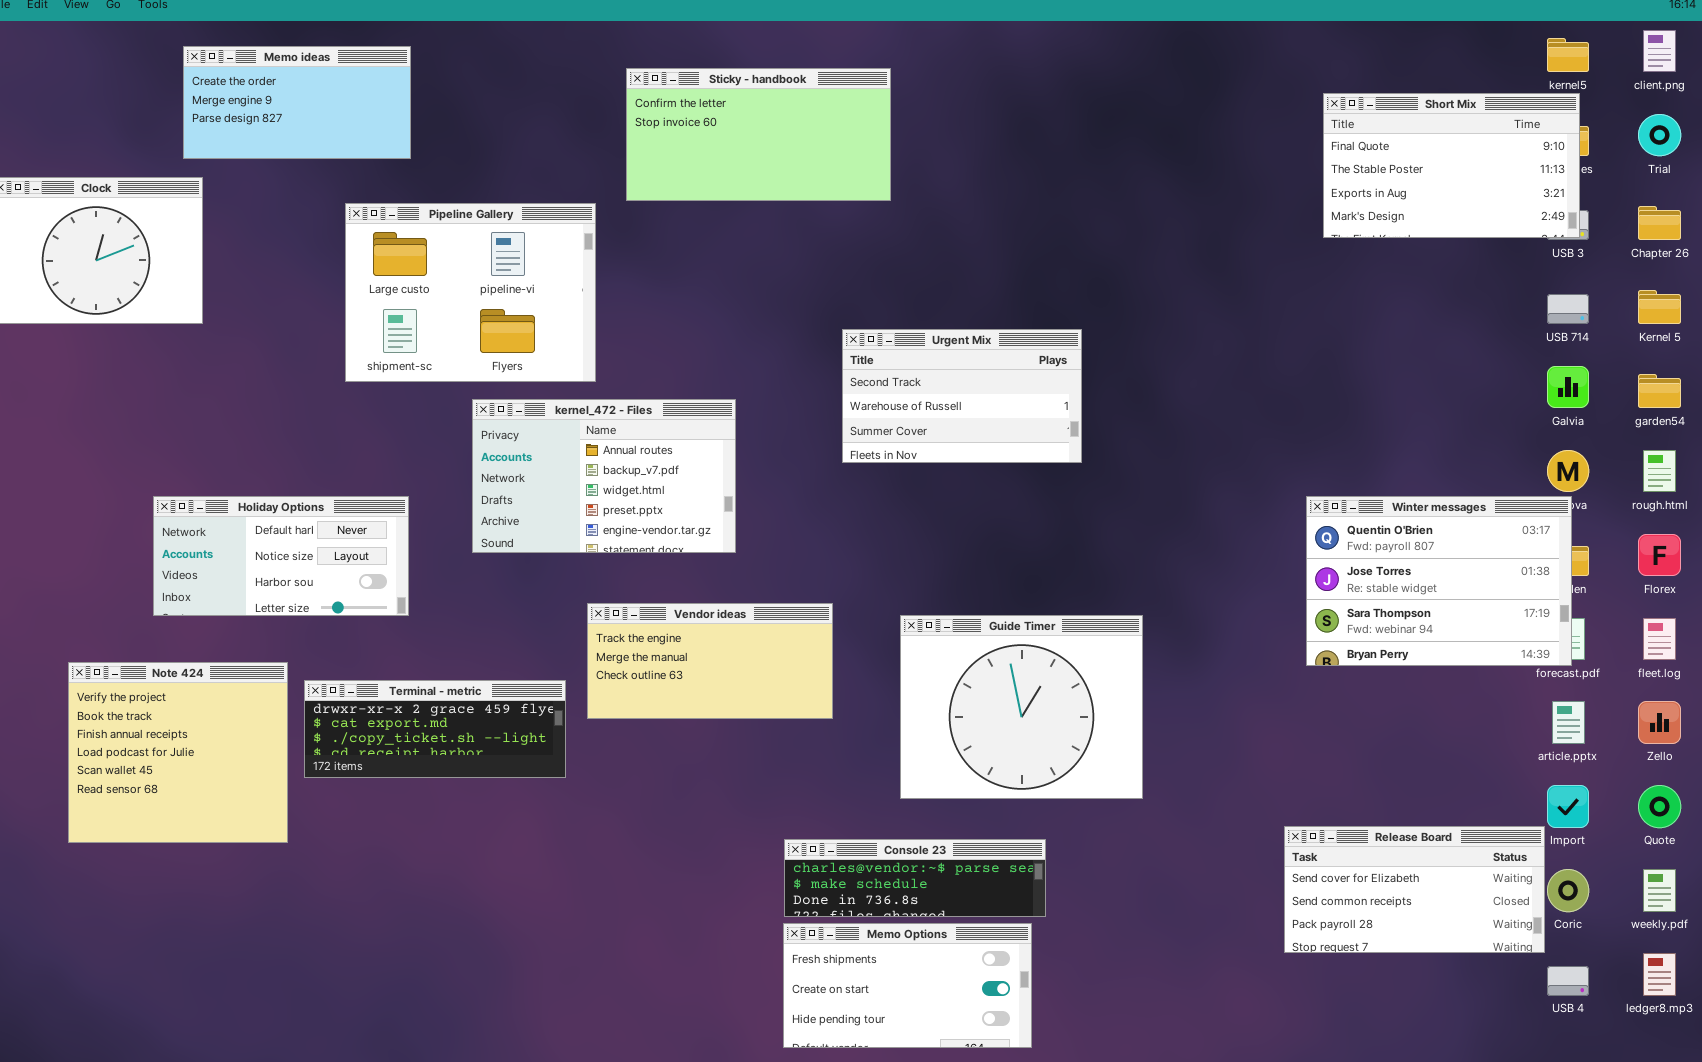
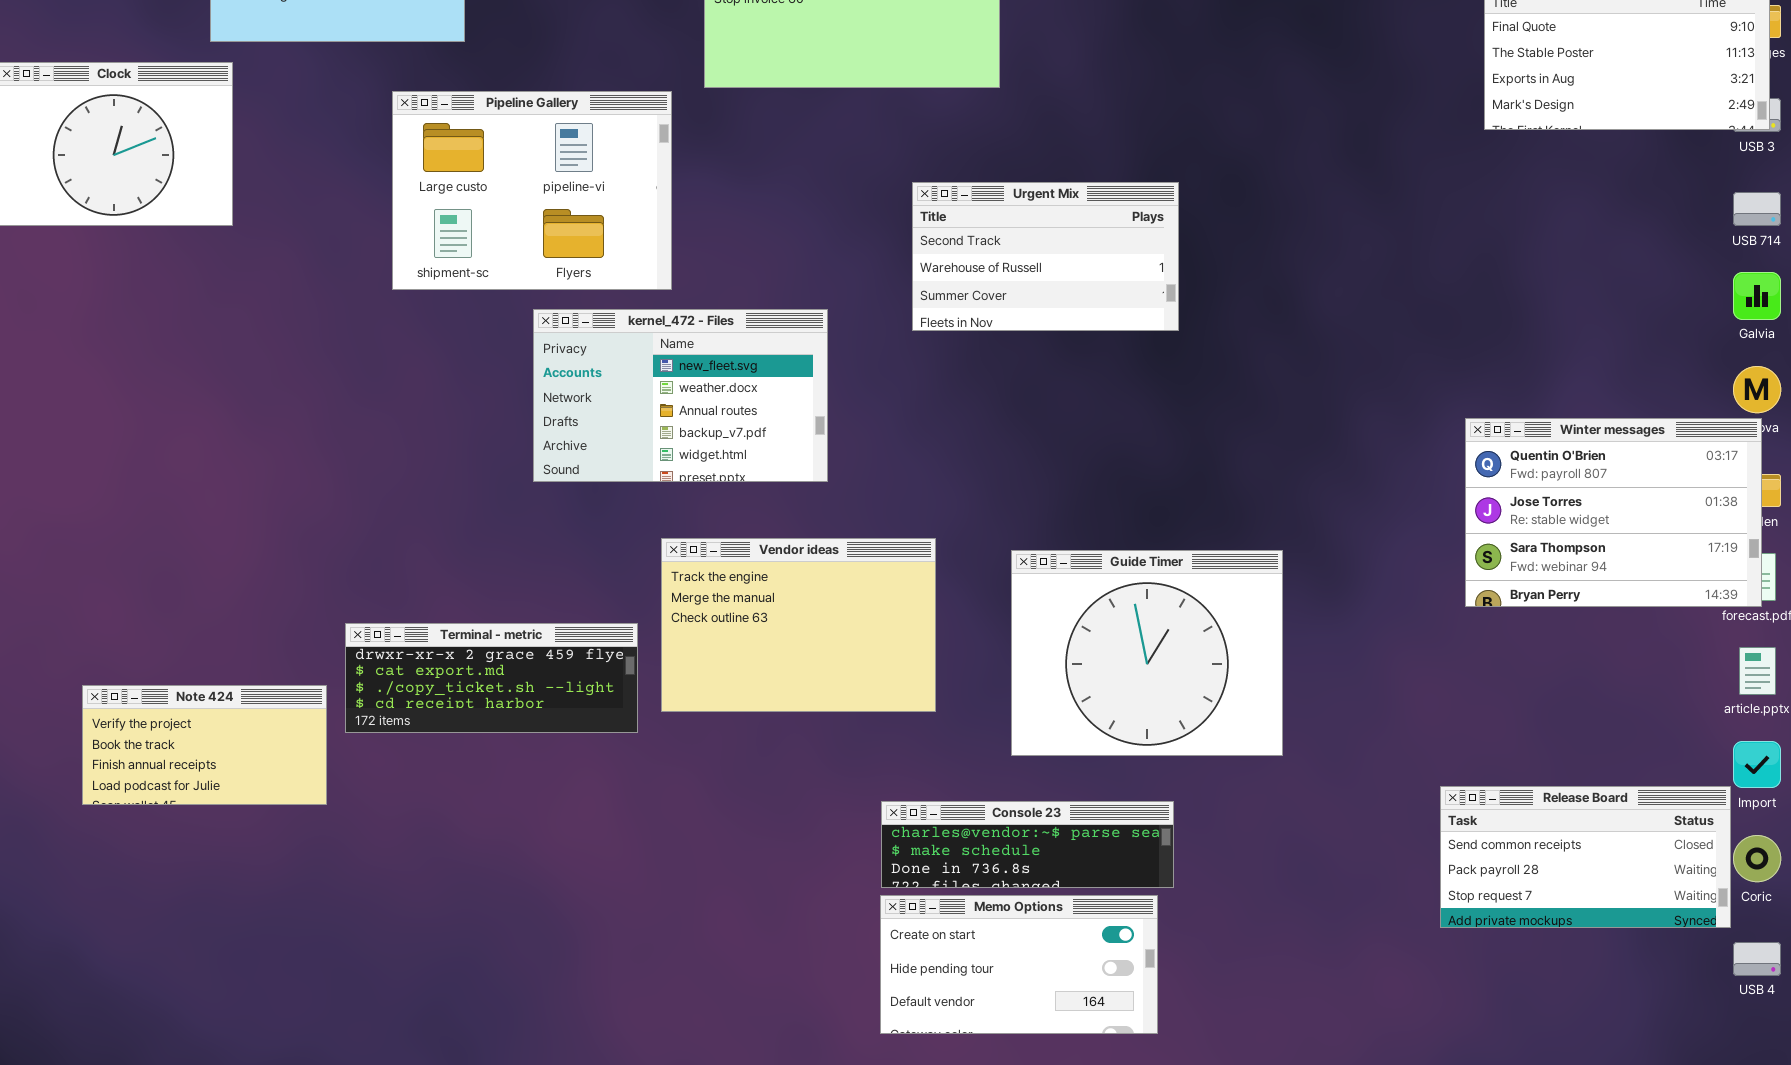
Urgent Mix: [842,329,1082,463] -> [912,182,1179,331], moved
kernel_472 - Files: [472,399,736,553] -> [533,309,828,482], scrolled up 2 rows
Holiday Options: [153,496,409,616] -> none, closed
Vendor ideas: [587,603,833,719] -> [661,538,936,712], resized
Note 424: [68,662,288,843] -> [82,685,327,805], resized
Release Board: [1284,826,1545,953] -> [1440,786,1731,928], scrolled down 1 row
Memo Options: [783,923,1032,1048] -> [880,895,1158,1034], scrolled down 1 row

